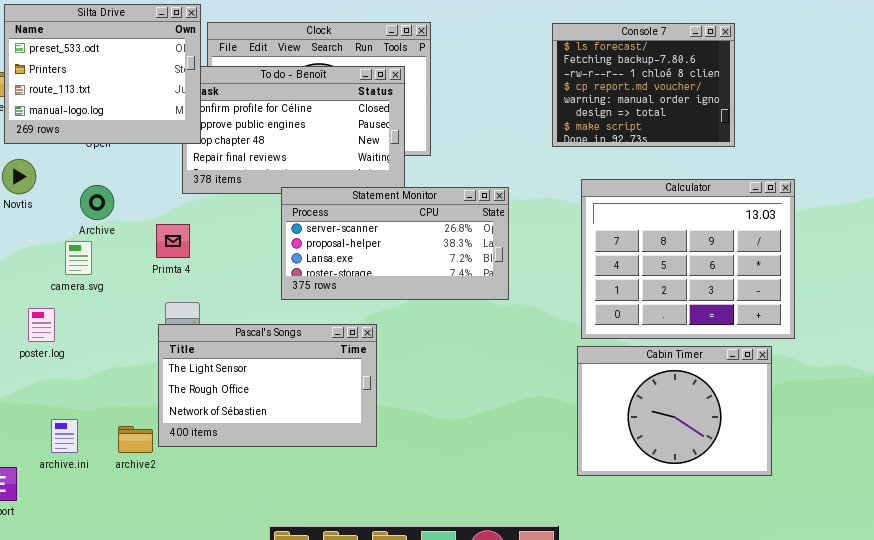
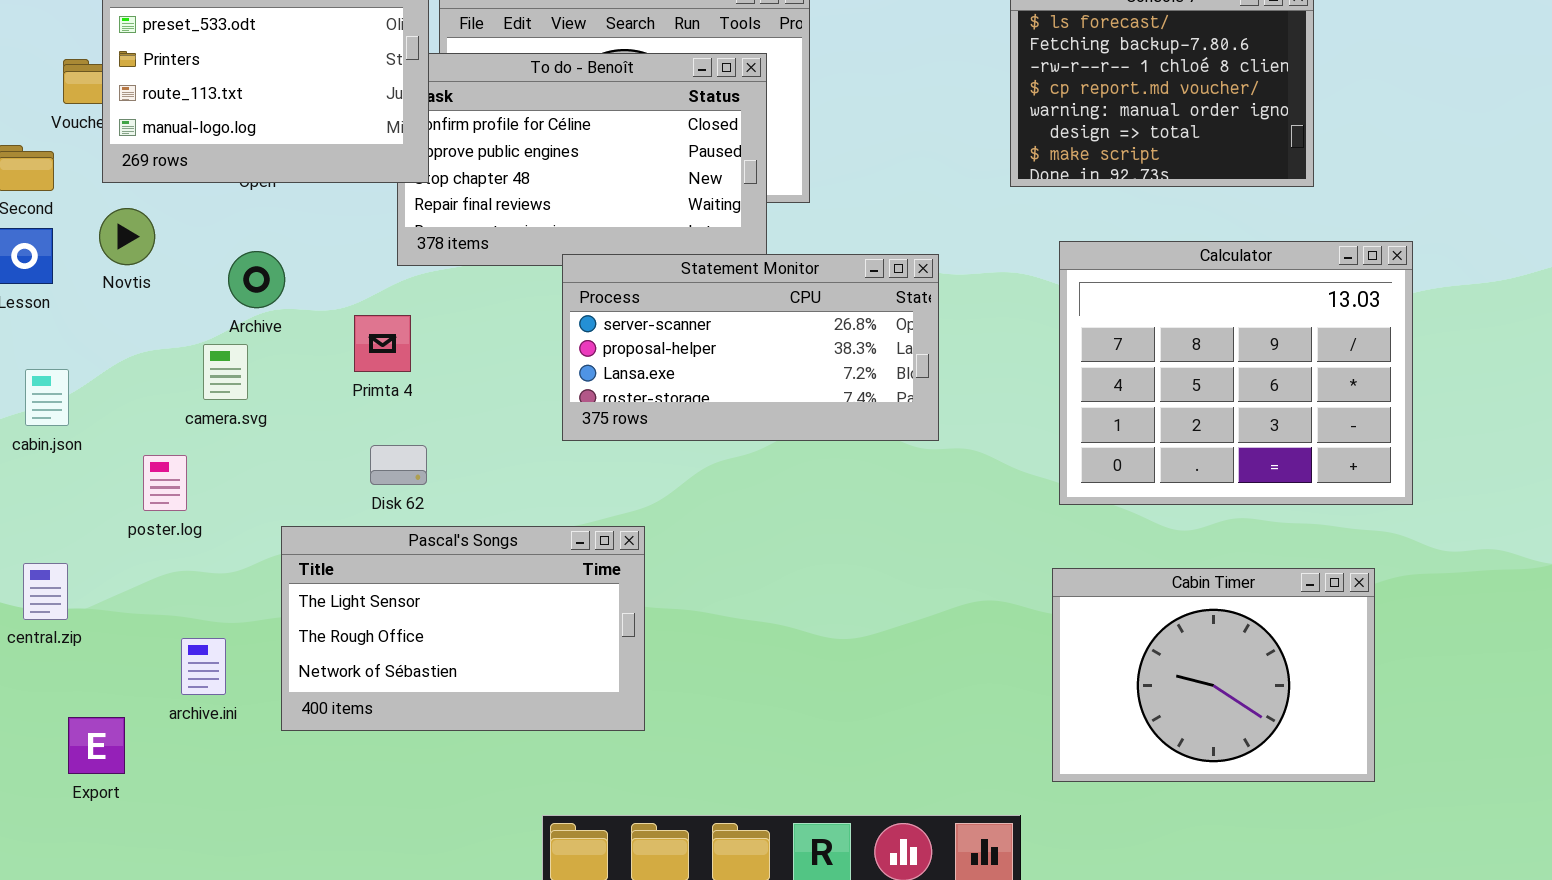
Pascal's Songs: [158,324,377,447] -> [281,526,645,731], moved
Cabin Timer: [577,346,772,476] -> [1052,568,1375,782], moved

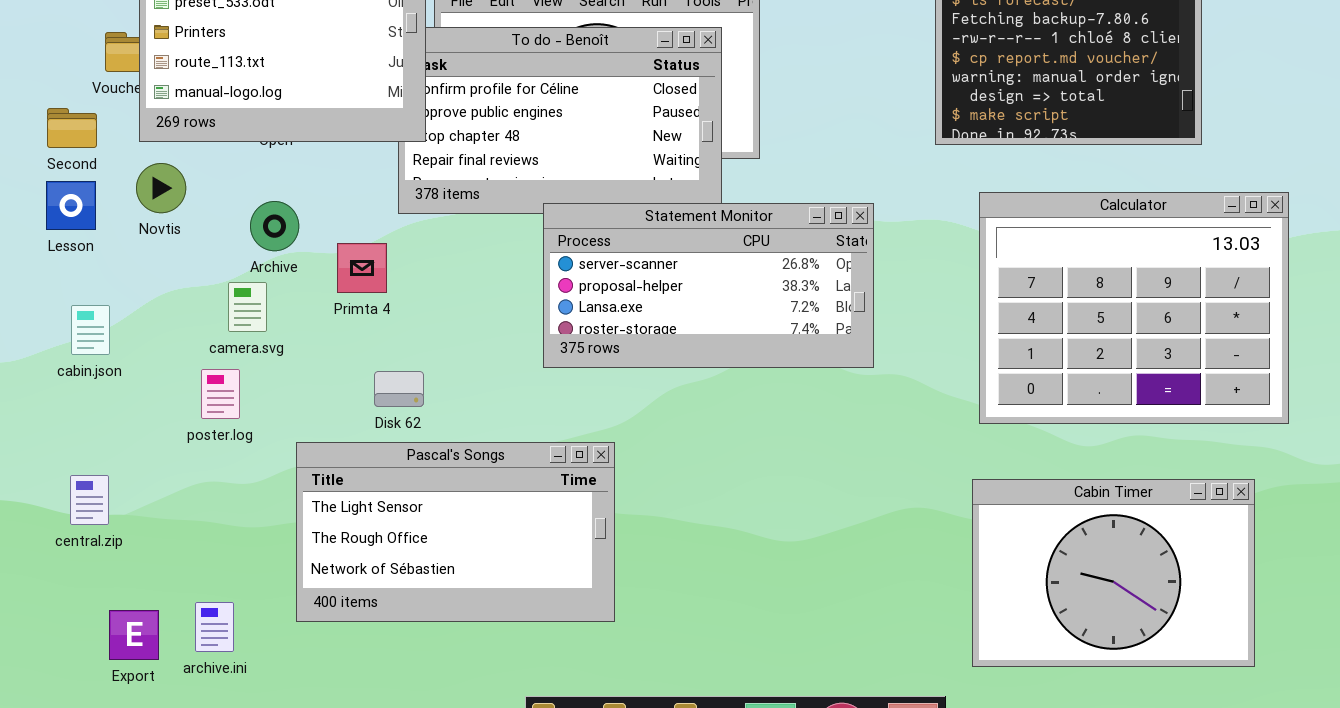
Primta 4: [354,315,411,372] -> [337,243,387,293], moved
poster.log: [143,455,187,511] -> [201,369,240,419], moved
archive.ini: [181,638,226,695] -> [195,602,234,652], moved

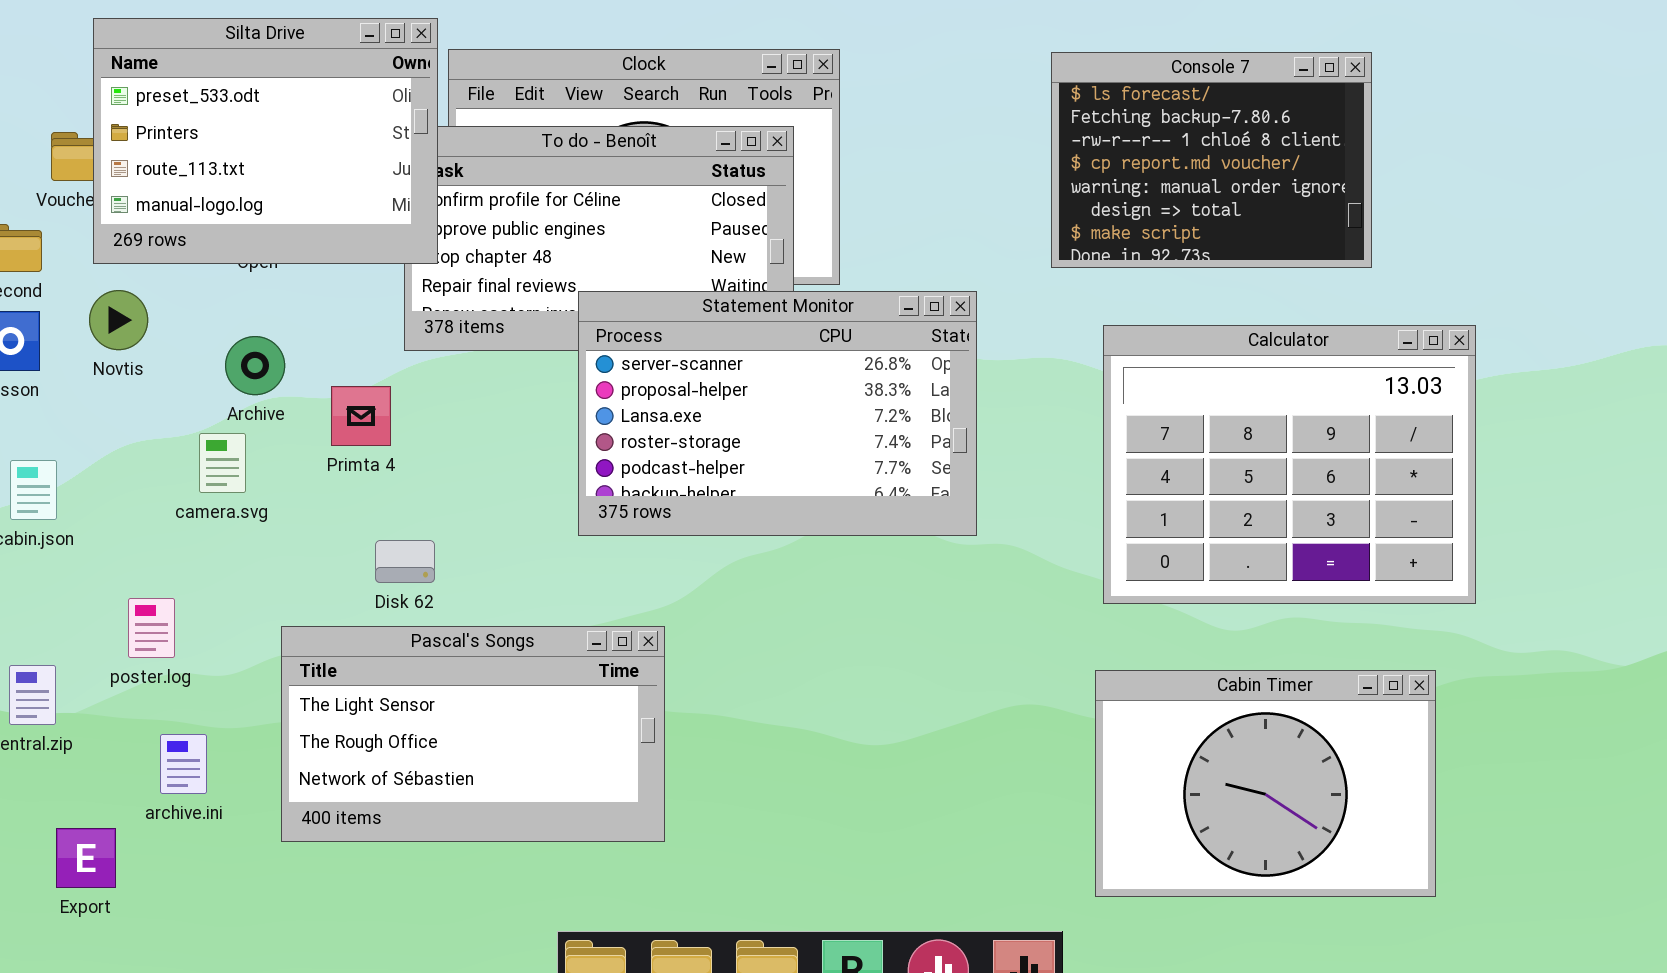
Statement Monitor: [543,203,874,368] -> [578,291,977,536], resized
poster.log: [201,369,240,419] -> [128,598,175,658], moved
archive.ini: [195,602,234,652] -> [160,734,207,794], moved

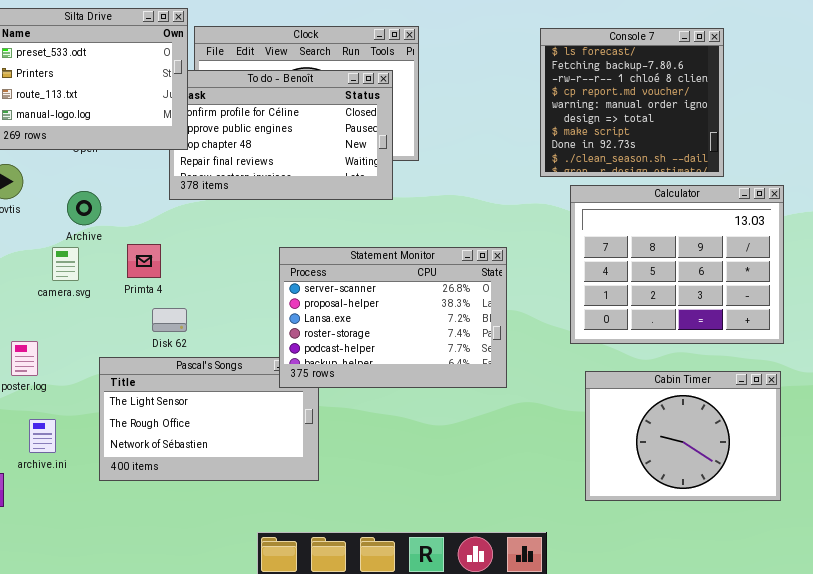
Console 7: [1051,52,1372,268] -> [540,28,724,177], resized
Statement Monitor: [578,291,977,536] -> [279,247,507,388], moved
Primta 4: [331,386,391,446] -> [127,244,161,278], moved
Cabin Timer: [1095,670,1436,897] -> [585,371,781,501], moved

